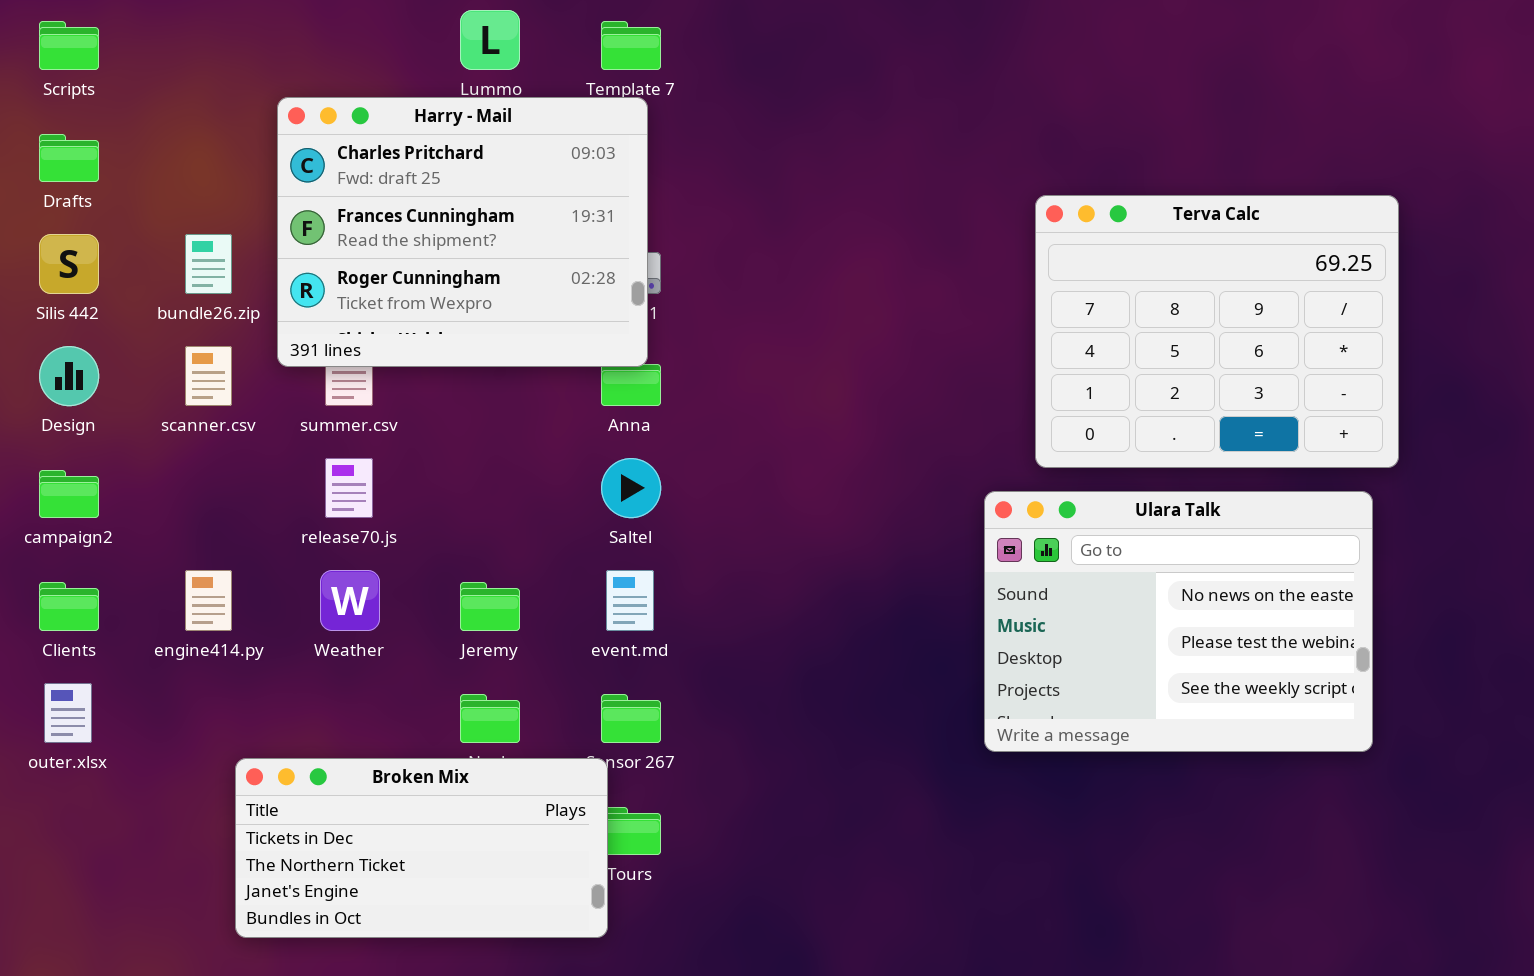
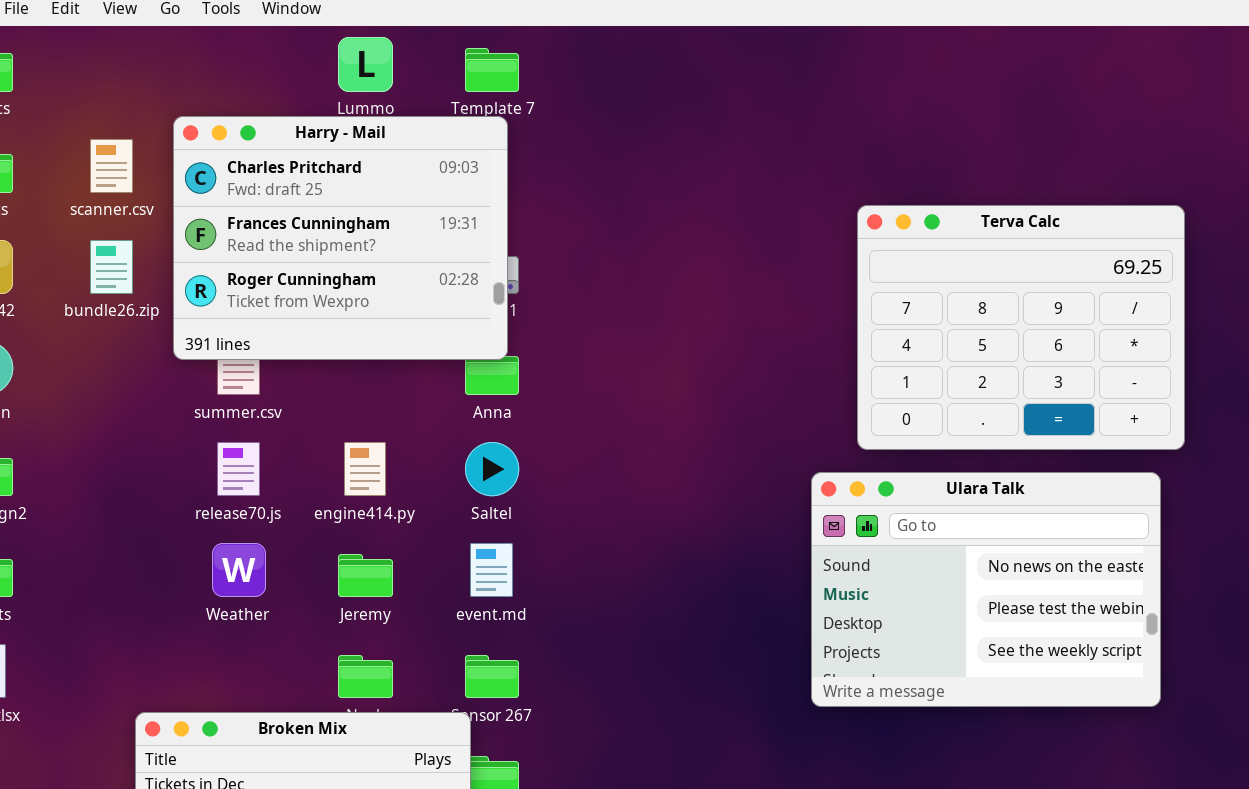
scanner.csv: [185,346,232,406] -> [90,139,133,193], moved
engine414.py: [185,570,232,631] -> [344,442,386,496], moved

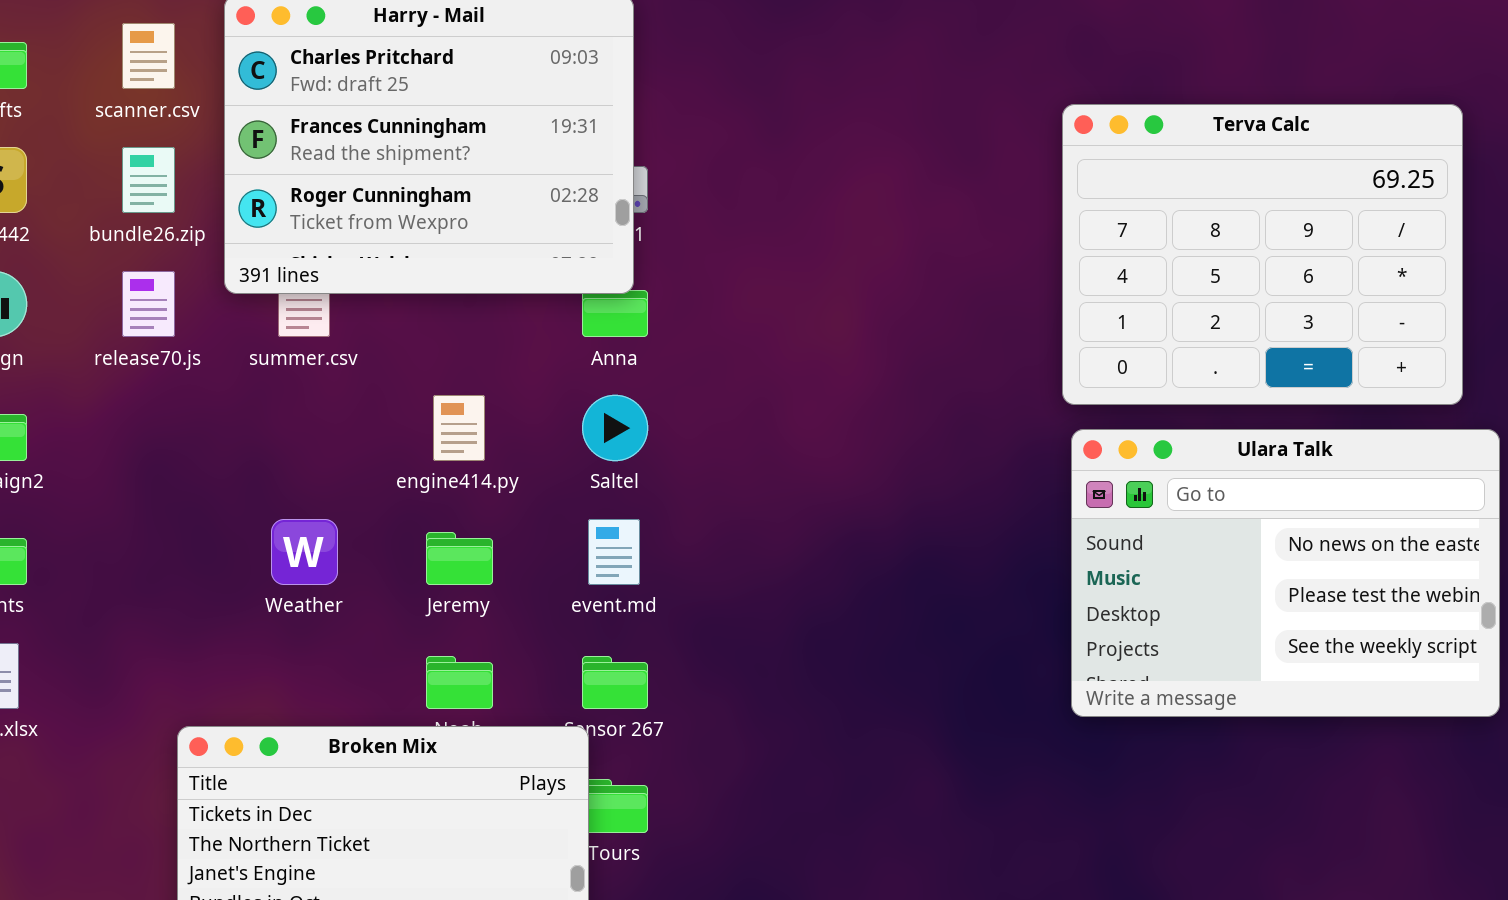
release70.js: [217,442,260,496] -> [122,271,175,337], moved
Ulara Talk: [811,472,1161,707] -> [1071,429,1500,717], moved

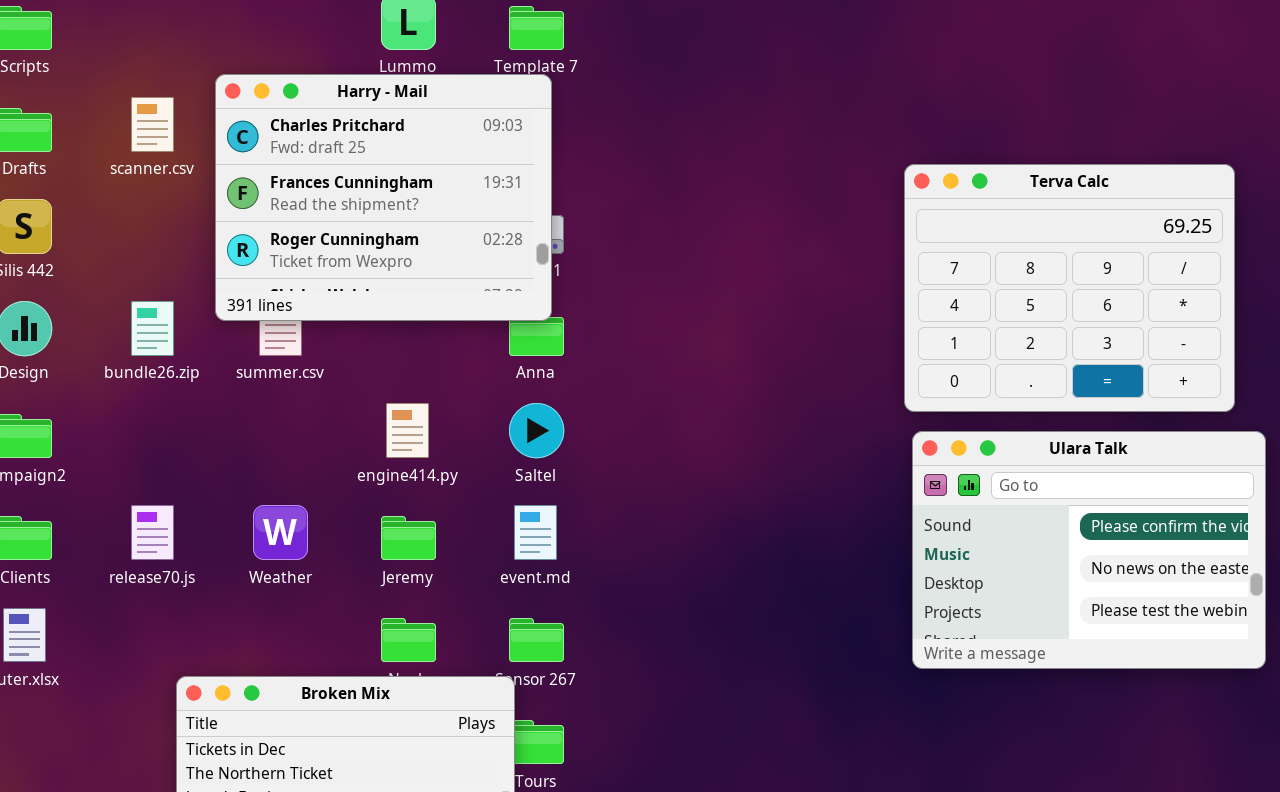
bundle26.zip: [122,147,175,213] -> [131,301,174,356], moved
release70.js: [122,271,175,337] -> [131,505,174,560], moved
Ulara Talk: [1071,429,1500,717] -> [912,431,1266,669], scrolled up 1 row

